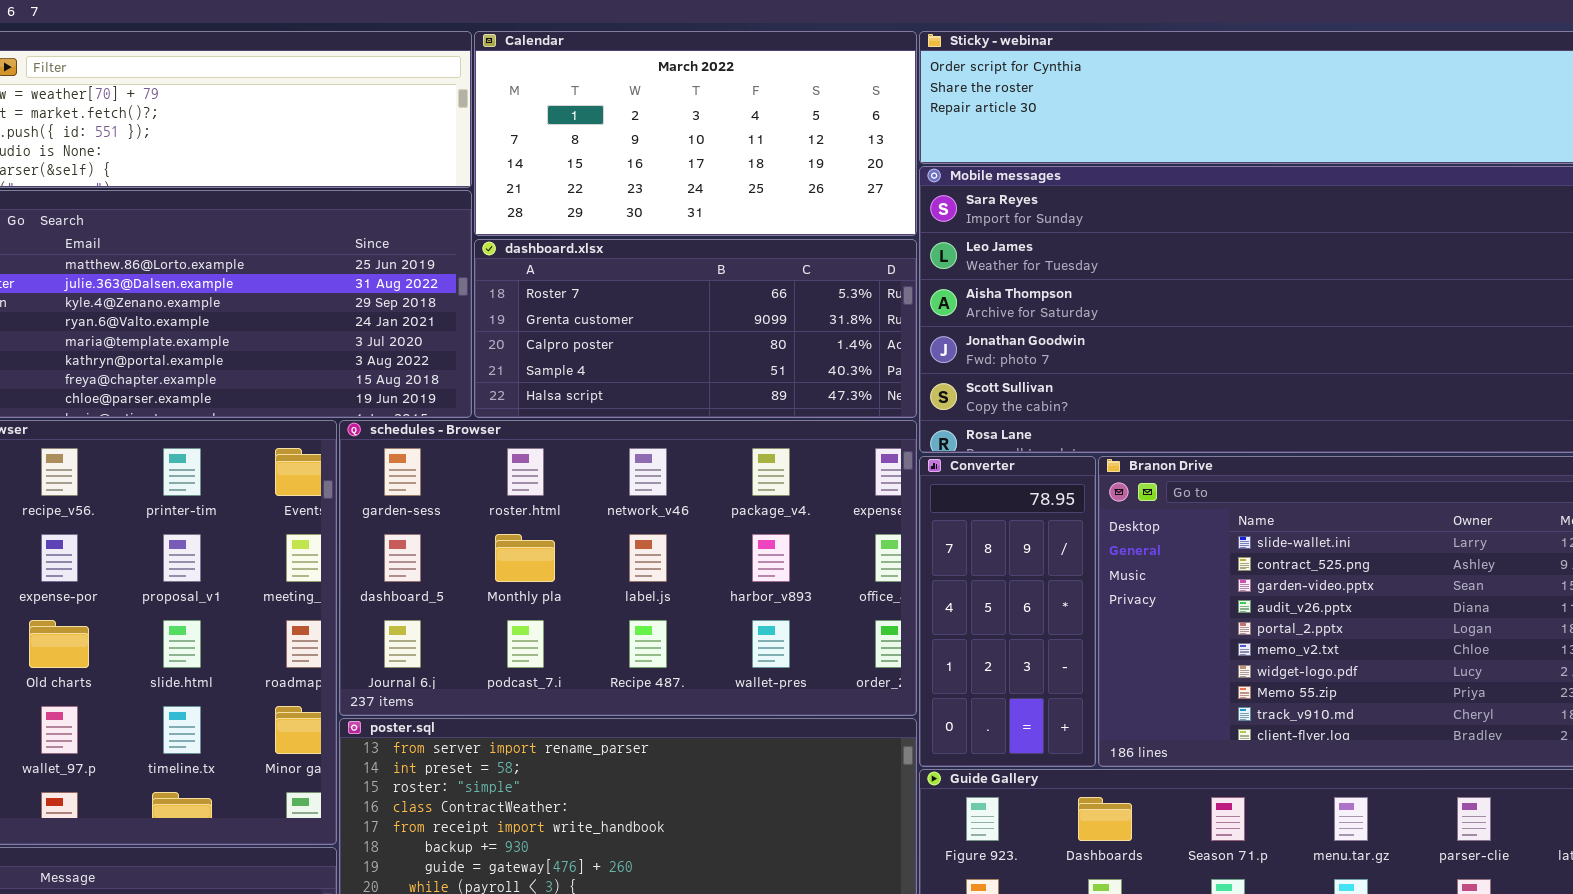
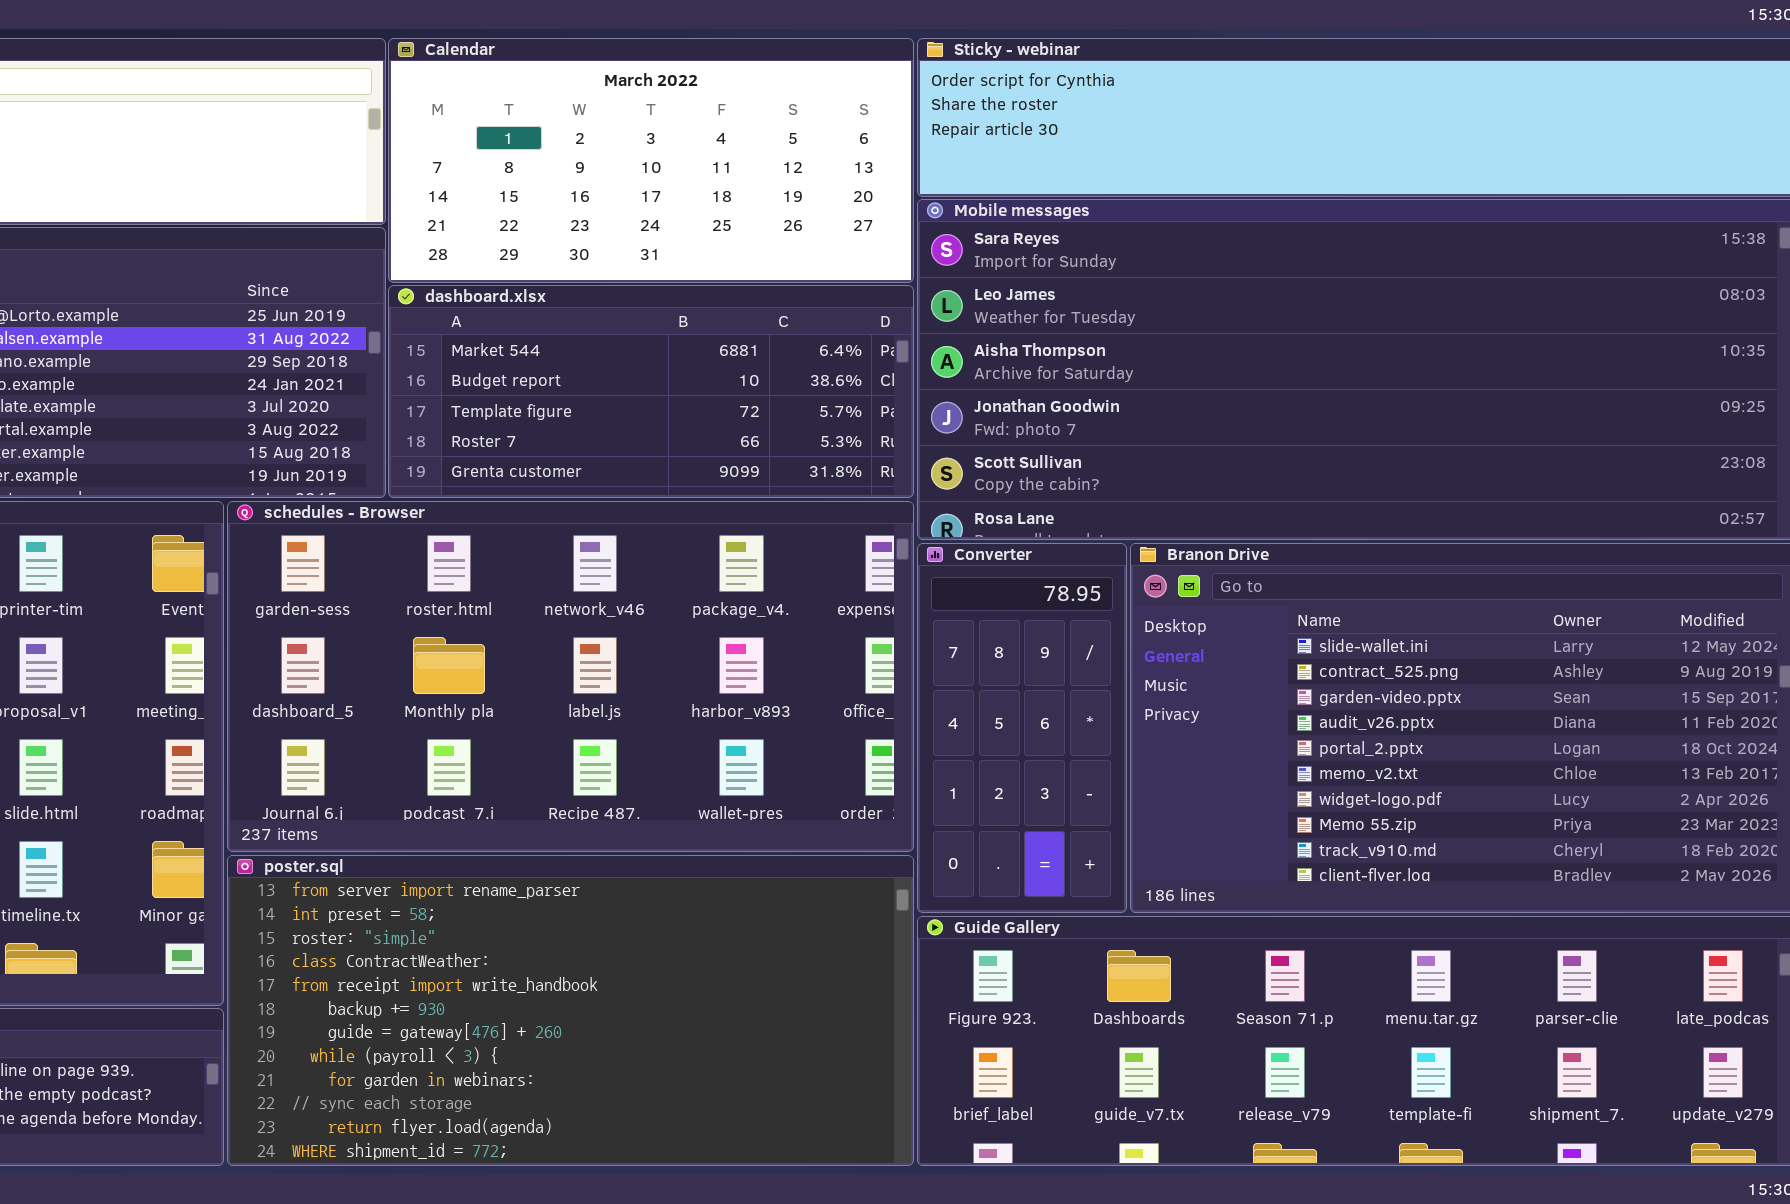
dashboard.xlsx: [474,239,917,418] -> [388,285,914,498], scrolled up 3 rows

